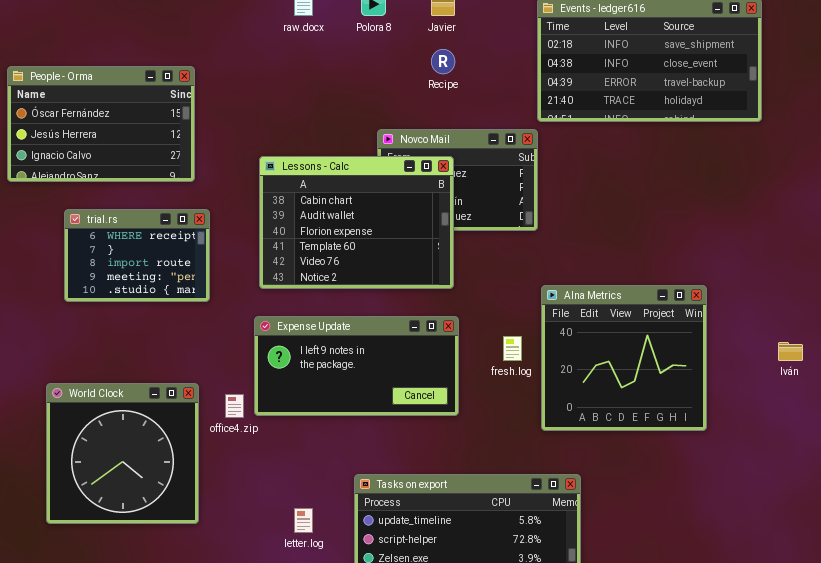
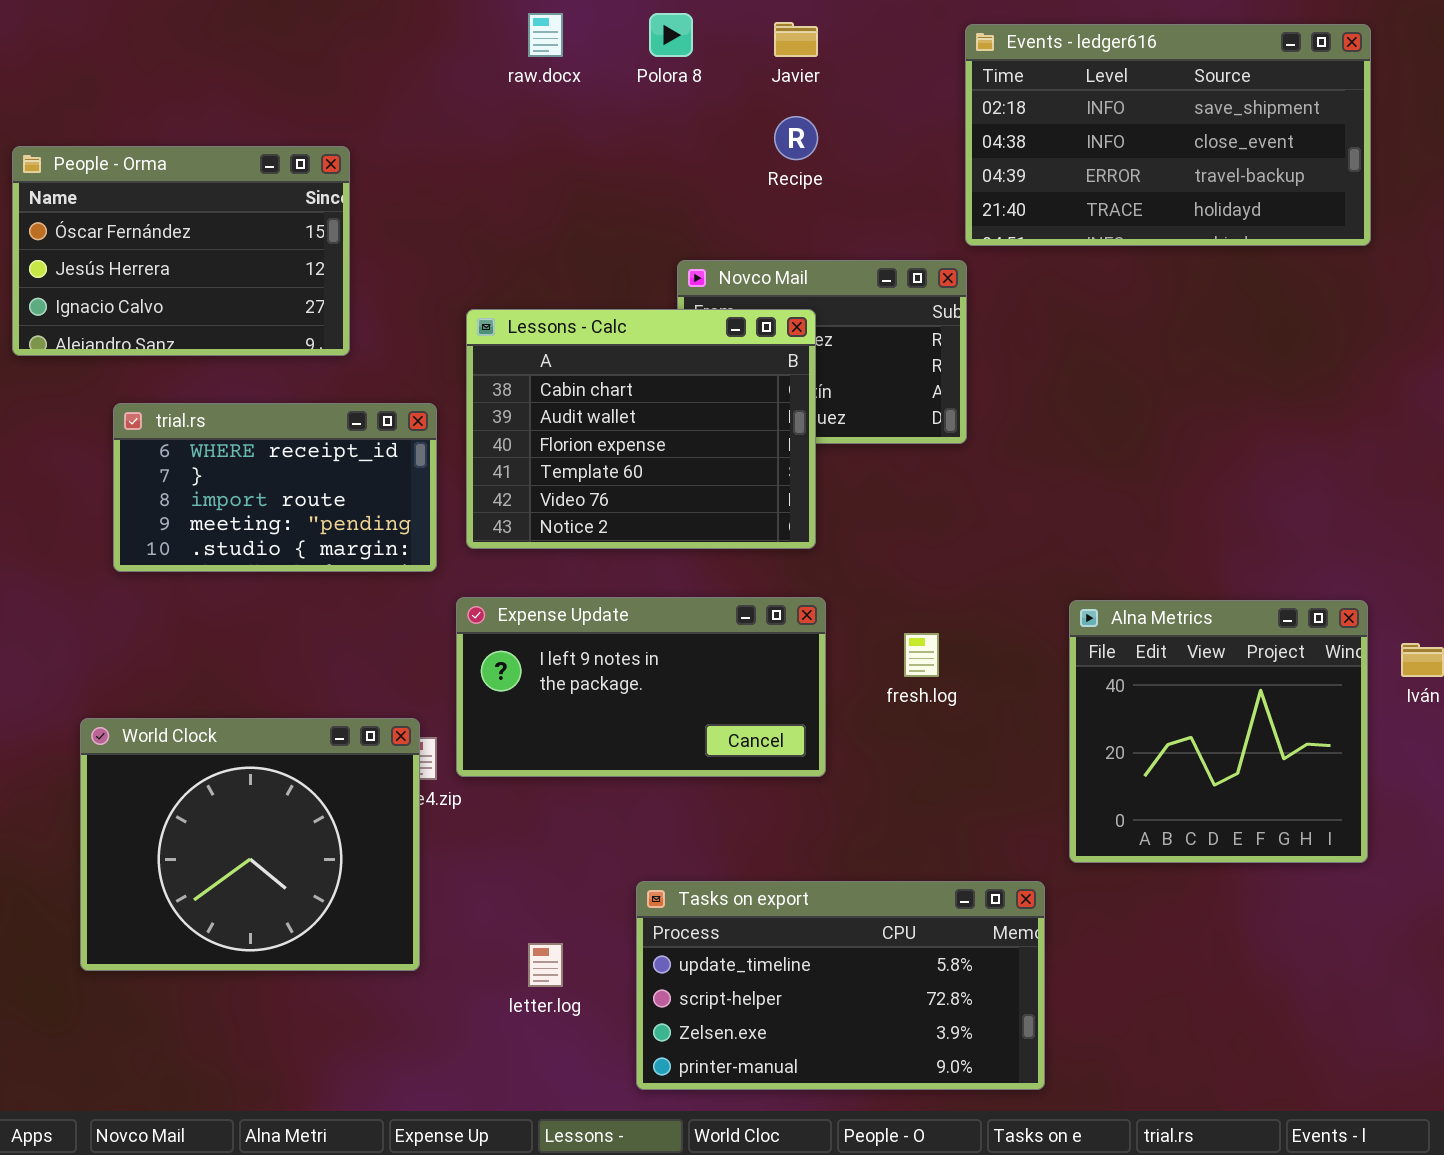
trial.rs: [64,209,210,302] -> [113,403,437,572], resized
Alna Metrics: [541,285,707,431] -> [1069,600,1368,863], moved
World Clock: [46,383,199,524] -> [80,718,420,971], resized

